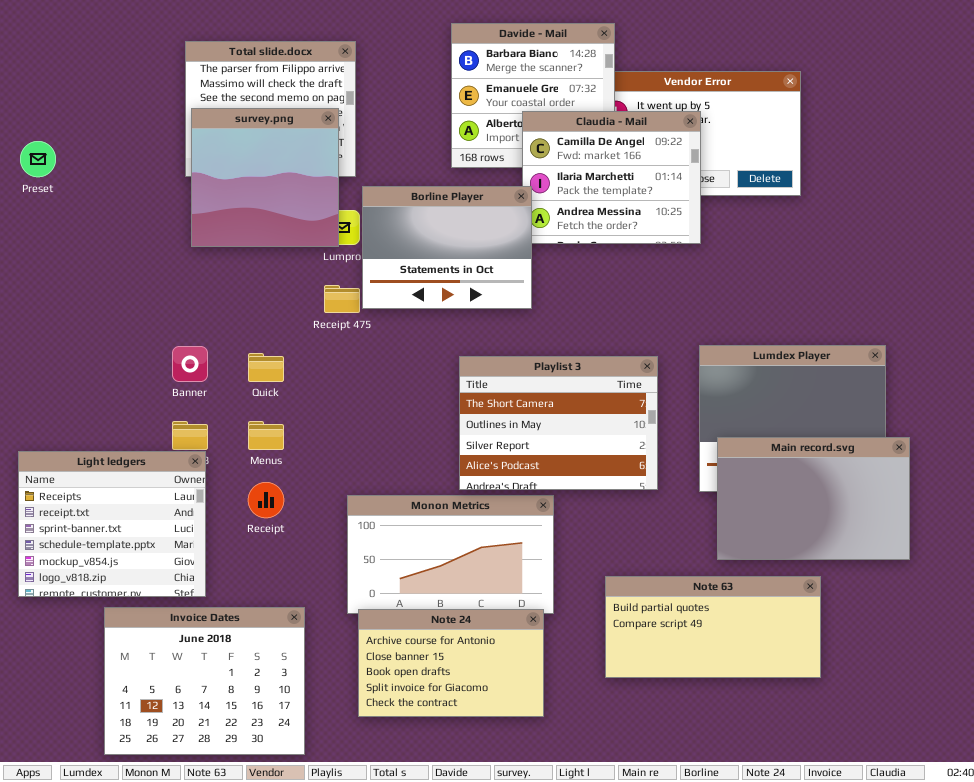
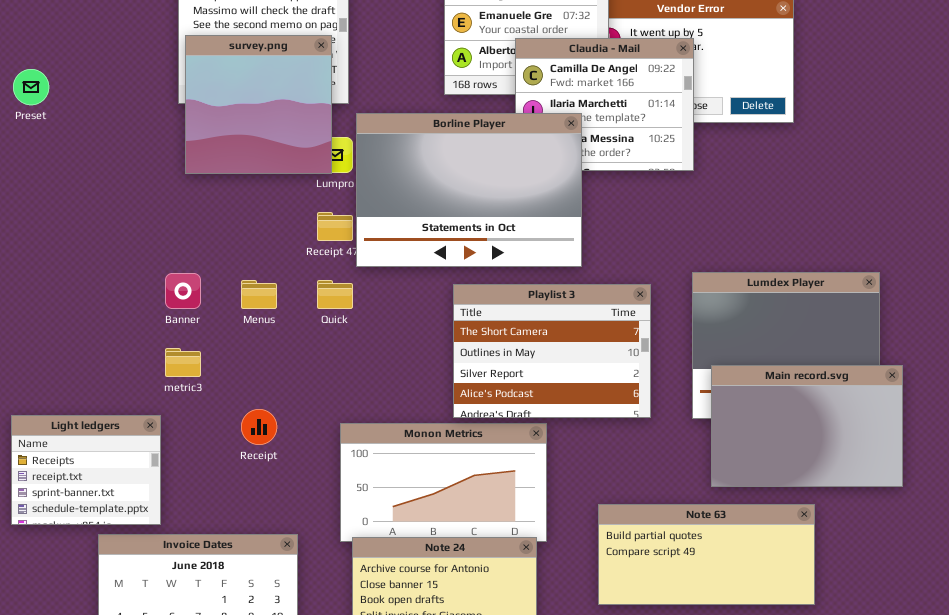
Borline Player: [362,186,532,309] -> [356,113,582,267], resized
Quick: [248,353,284,382] -> [317,280,353,309], moved
Menus: [248,421,284,450] -> [241,280,277,309], moved
Light ledgers: [18,451,206,597] -> [11,415,161,525], resized

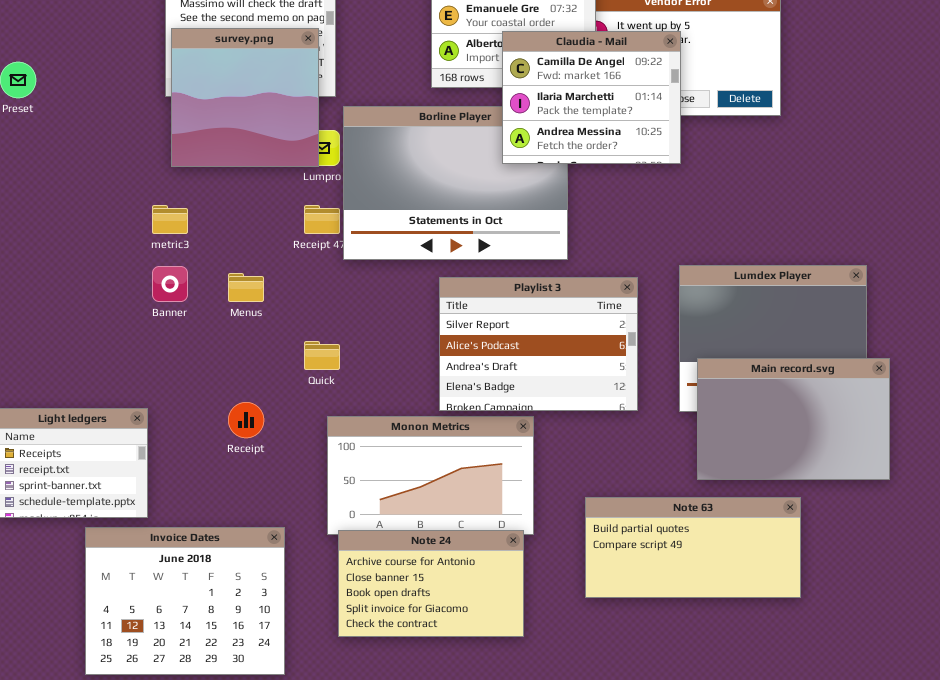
Claudia - Mail: [515,38,694,171] -> [502,31,681,164], raised
Quick: [317,280,353,309] -> [304,341,340,370], moved
Playlist 3: [453,284,651,418] -> [439,277,638,411], scrolled down 2 rows
metric3: [165,348,201,377] -> [152,205,188,234], moved

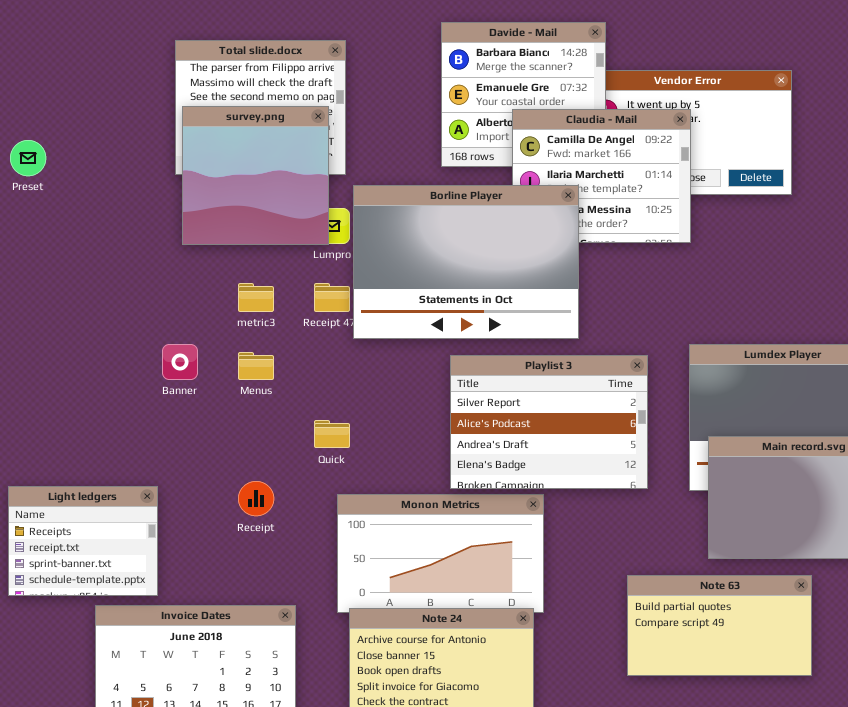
Borline Player: [343,106,568,260] -> [353,185,579,339], raised
metric3: [152,205,188,234] -> [238,283,274,312], moved
Note 63: [585,497,801,598] -> [627,575,812,676], resized

